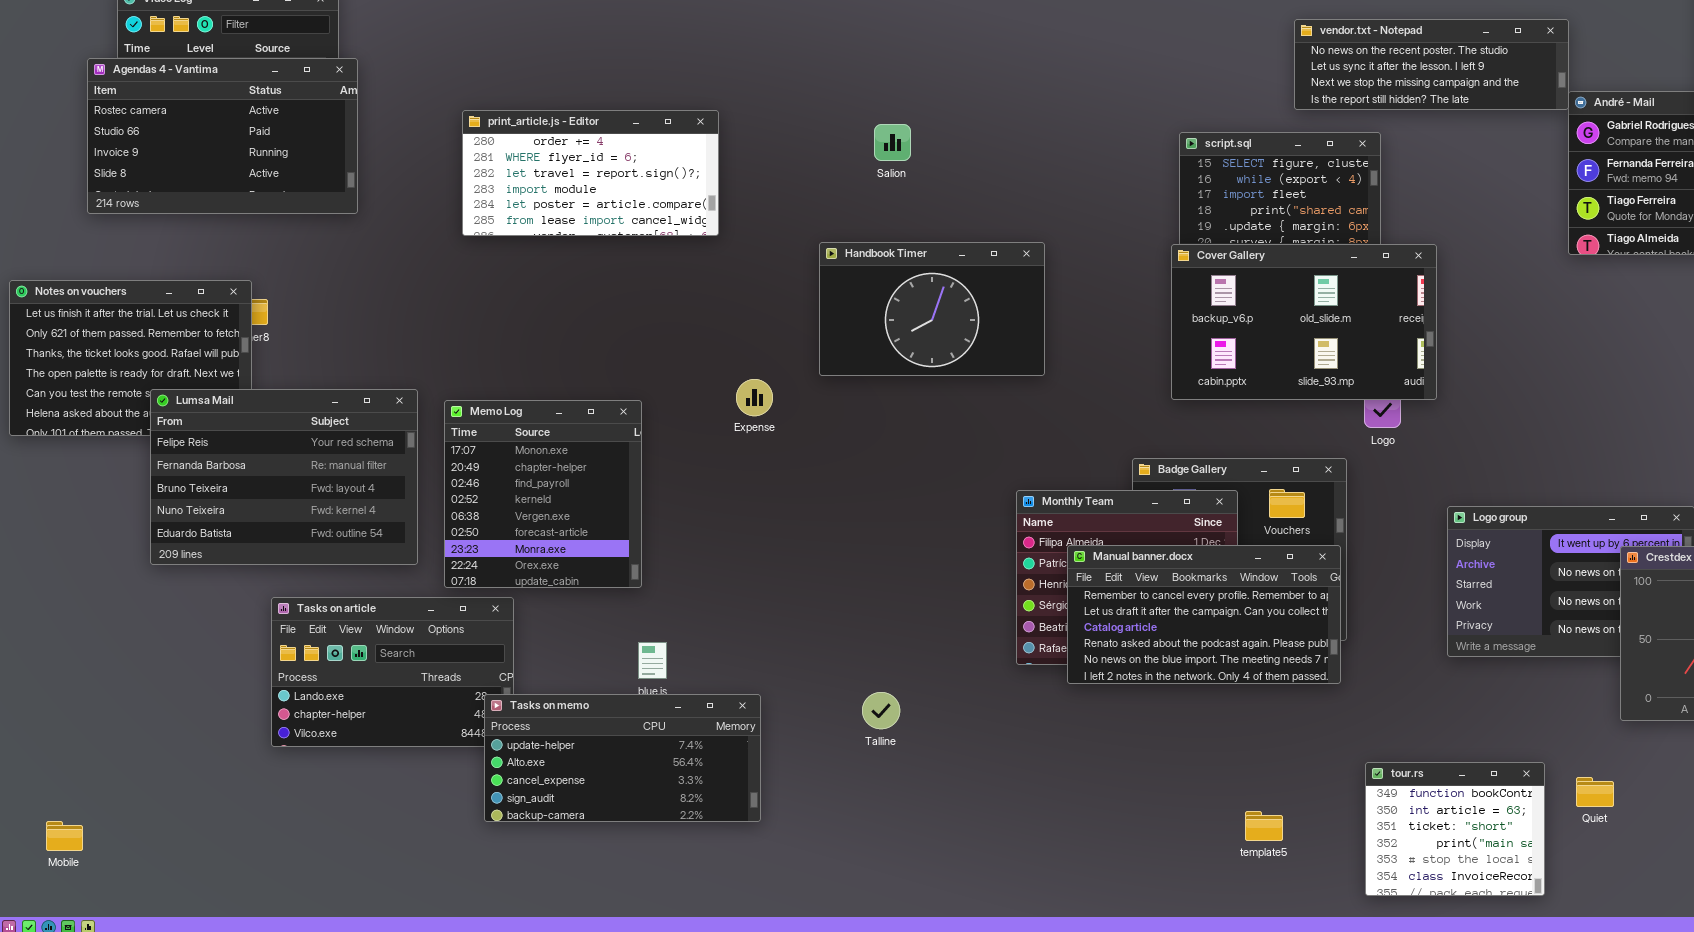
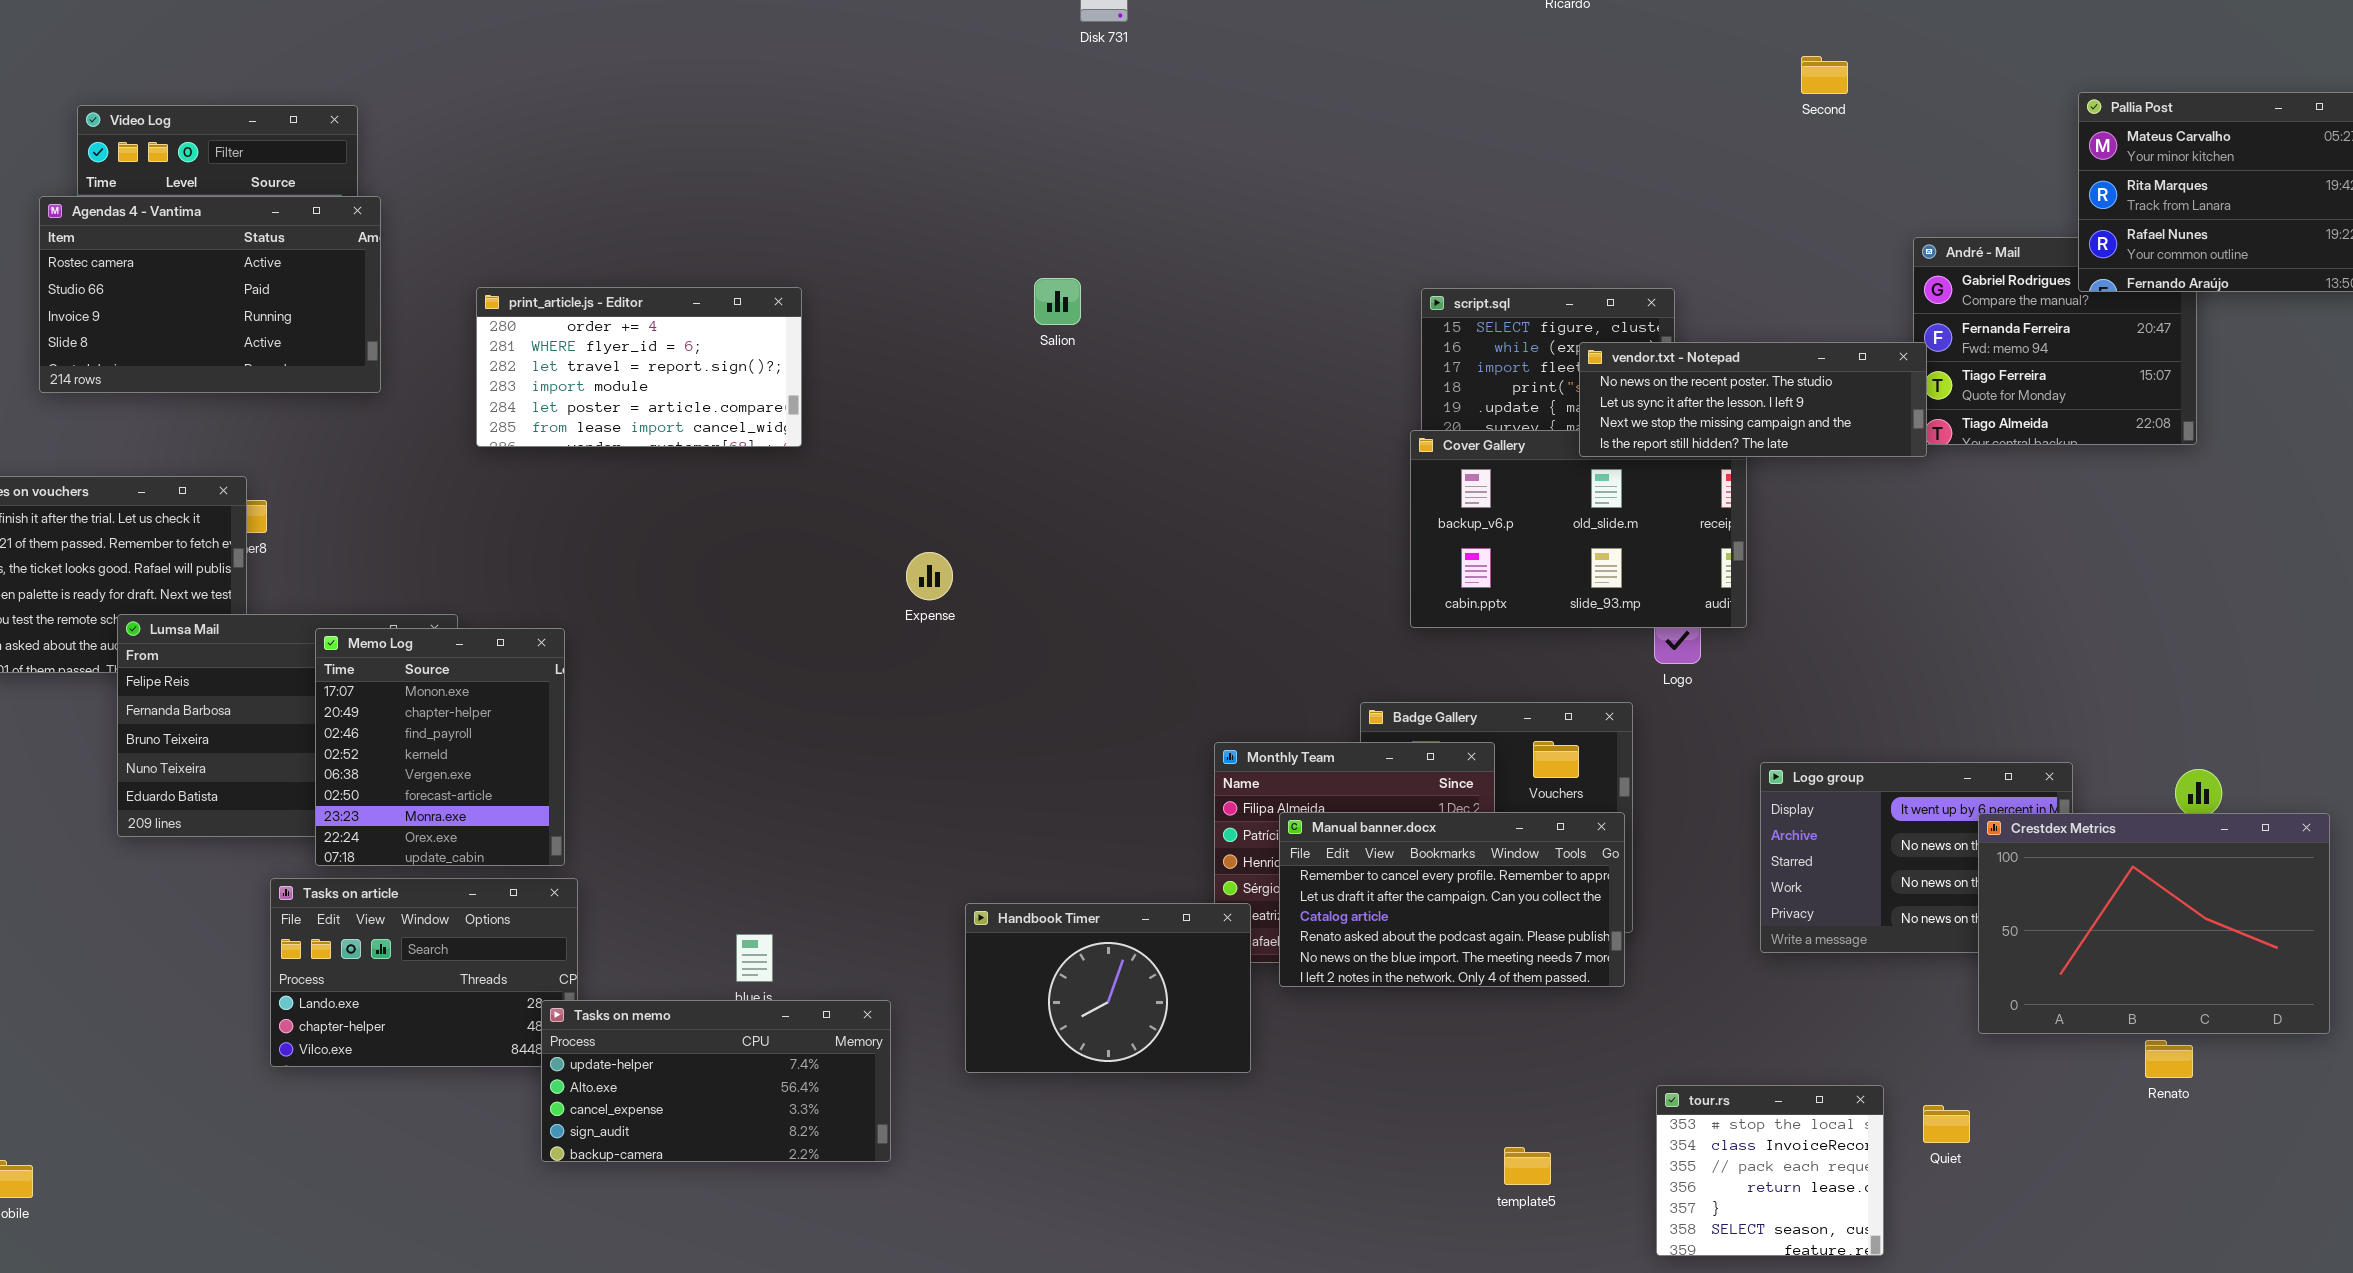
vendor.txt - Notepad: [1294,19,1569,110] -> [1579,342,1927,457], moved
print_article.js - Editor: [462,110,719,236] -> [476,287,802,447], moved
Handbook Timer: [819,242,1045,376] -> [965,903,1251,1073], moved
Expense: [736,379,773,416] -> [906,552,953,600], moved
Memo Log: [444,400,642,588] -> [315,628,565,866], moved
tour.rs: [1365,762,1545,896] -> [1656,1085,1884,1256], scrolled down 4 rows

